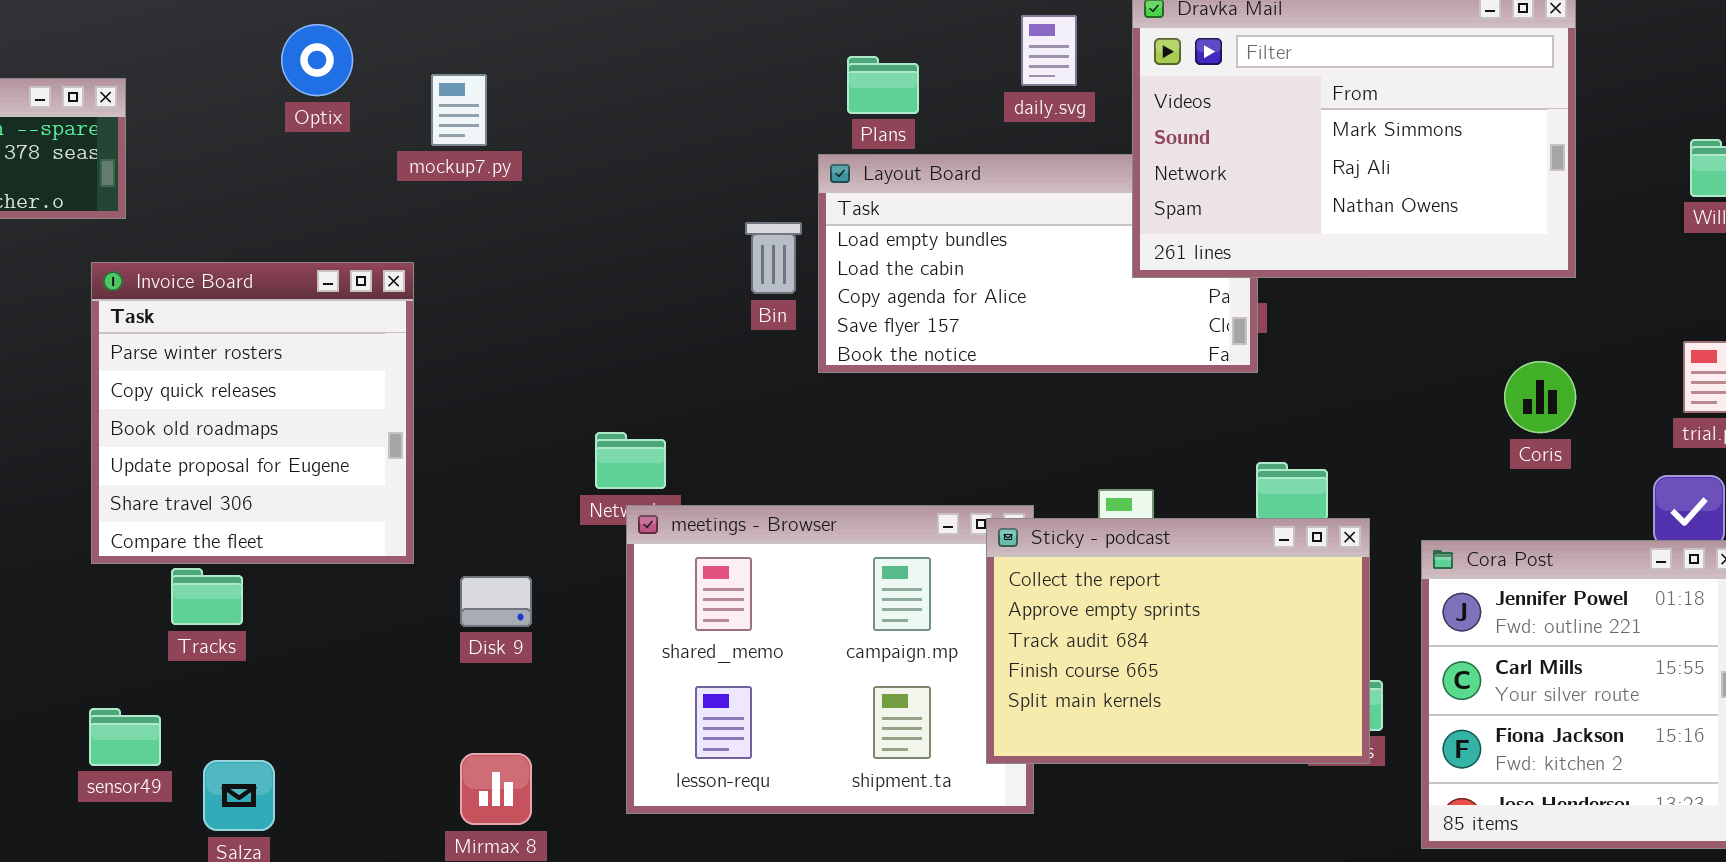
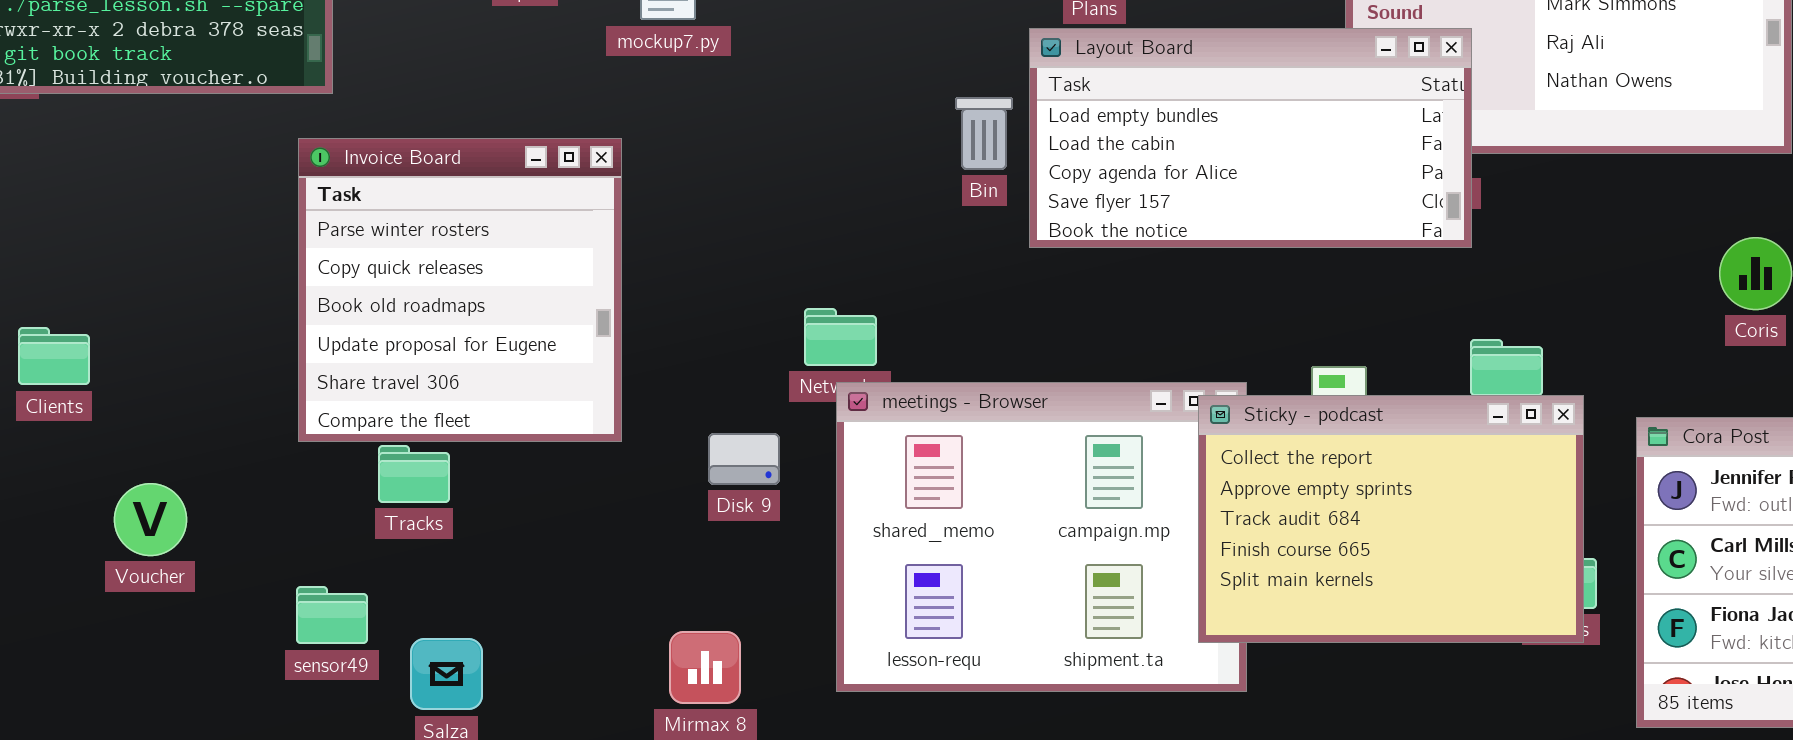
Layout Board: [818,154,1258,373] -> [1029,28,1472,248], raised
Disk 9: [460,576,532,627] -> [708,433,780,485], moved

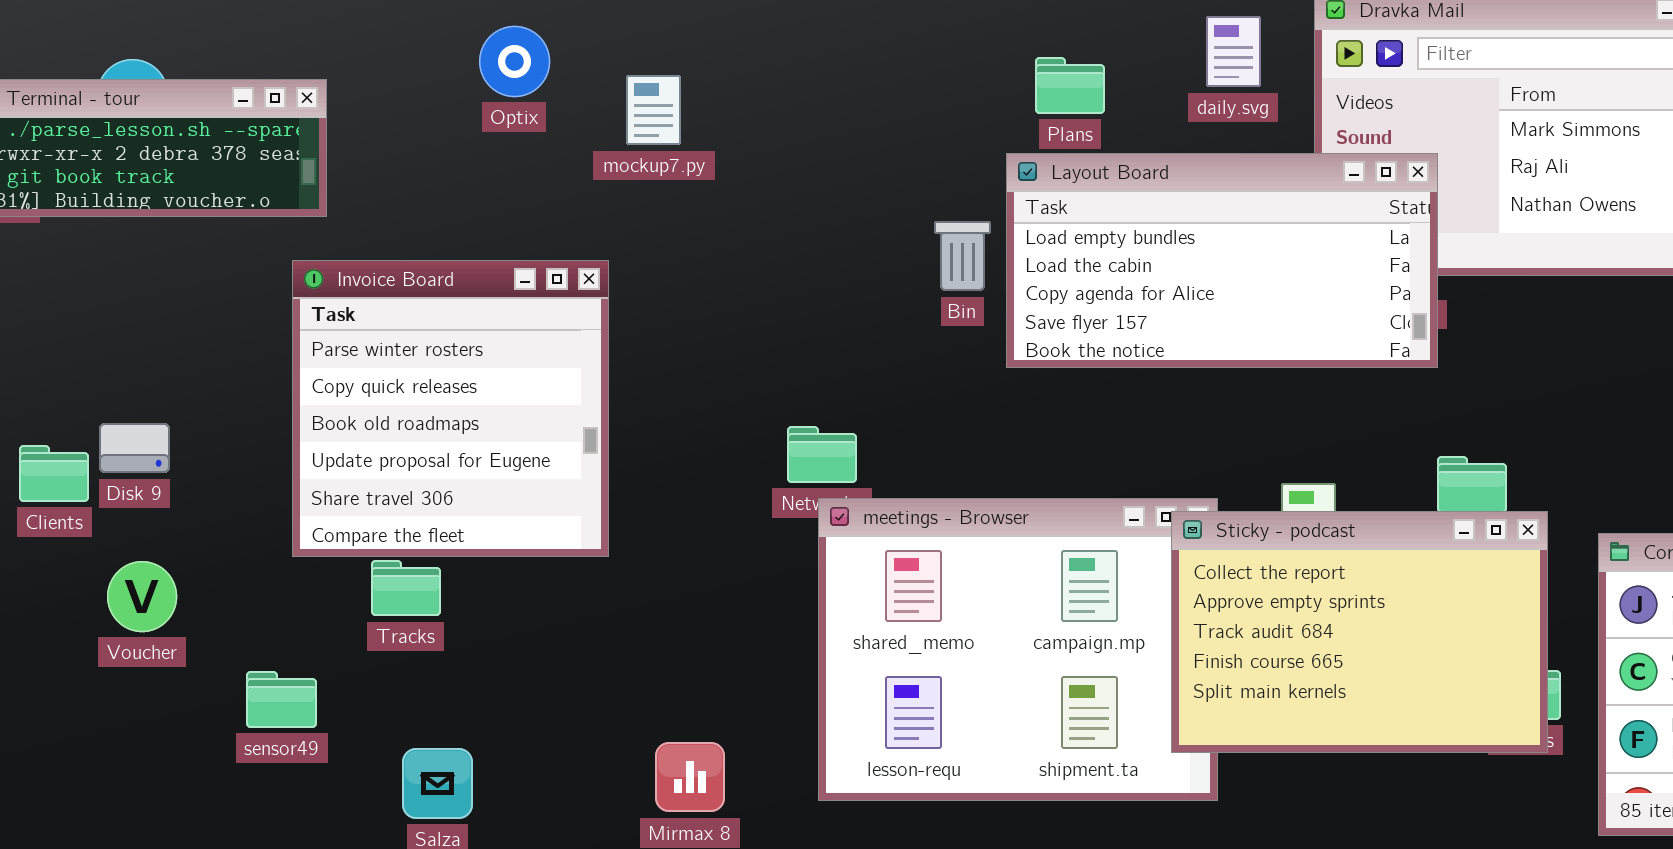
Disk 9: [708,433,780,485] -> [99,423,170,473], moved
Voucher: [114,483,187,556] -> [107,561,177,632], moved
sensor49: [296,586,368,644] -> [246,671,317,728], moved

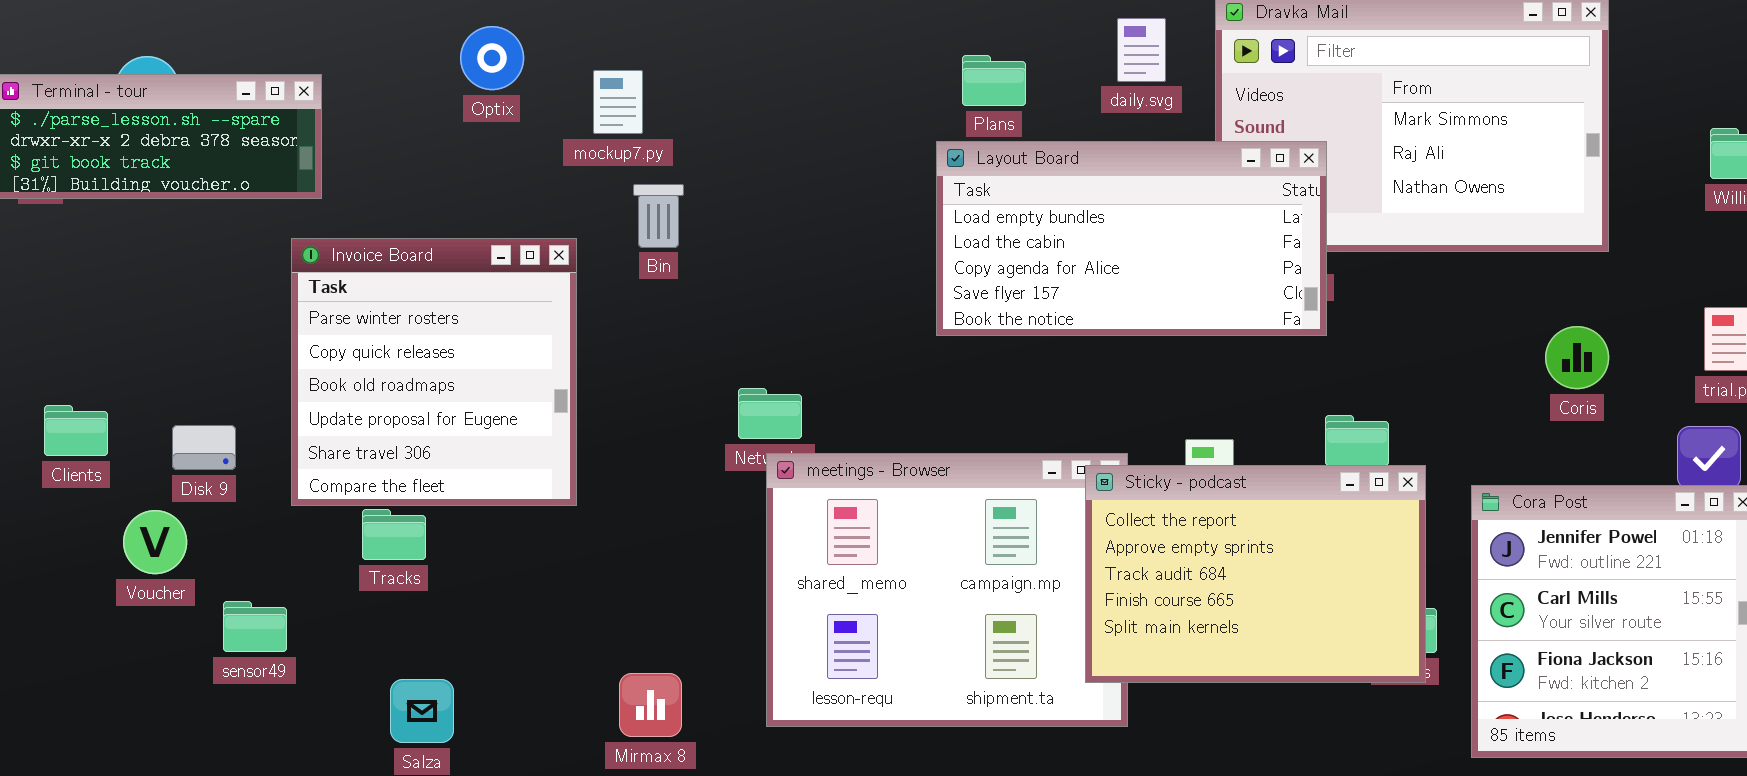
Bin: [934,221,991,291] -> [633,184,684,248], moved
Disk 9: [99,423,170,473] -> [172,425,236,470], moved
sensor49: [246,671,317,728] -> [223,601,287,652], moved

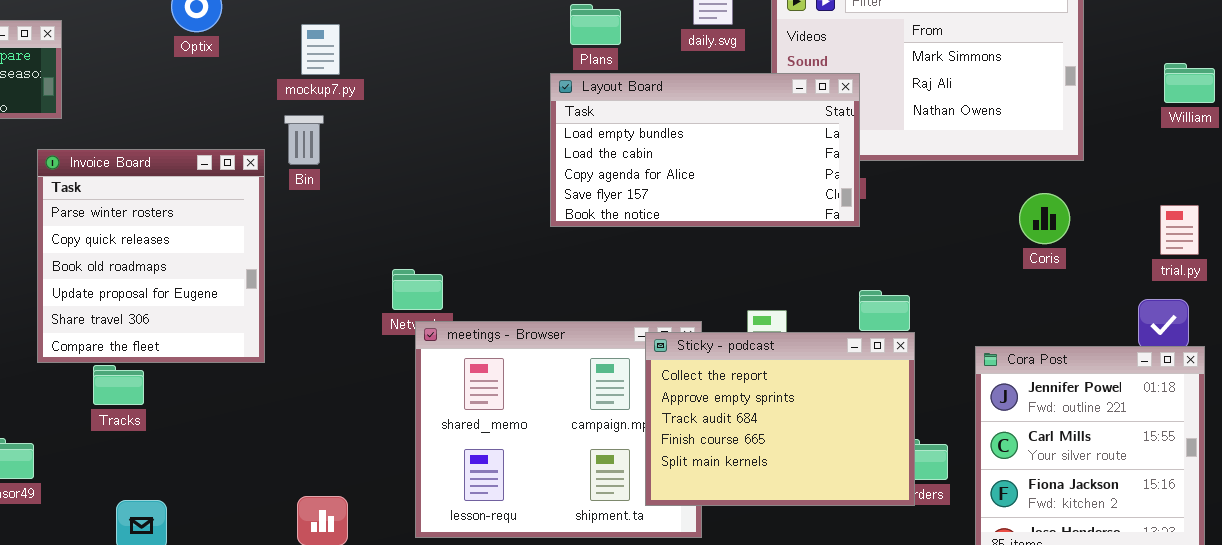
mockup7.py: [593,70,643,134] -> [301,24,340,75], moved
Bin: [633,184,684,248] -> [284,115,324,165], moved
Coris: [1545,326,1609,389] -> [1019,193,1070,244], moved
Sticky - podcast: [1085,465,1426,683] -> [645,332,915,506], moved

